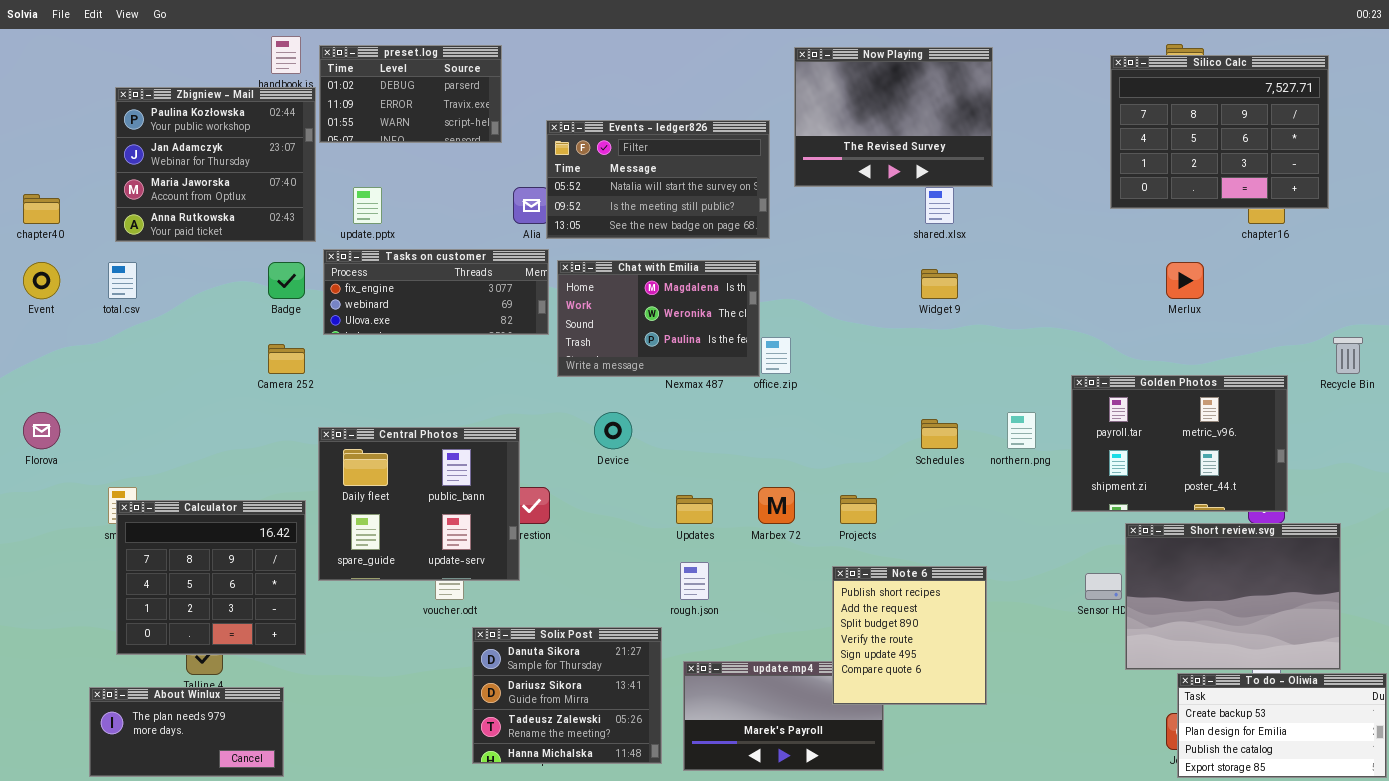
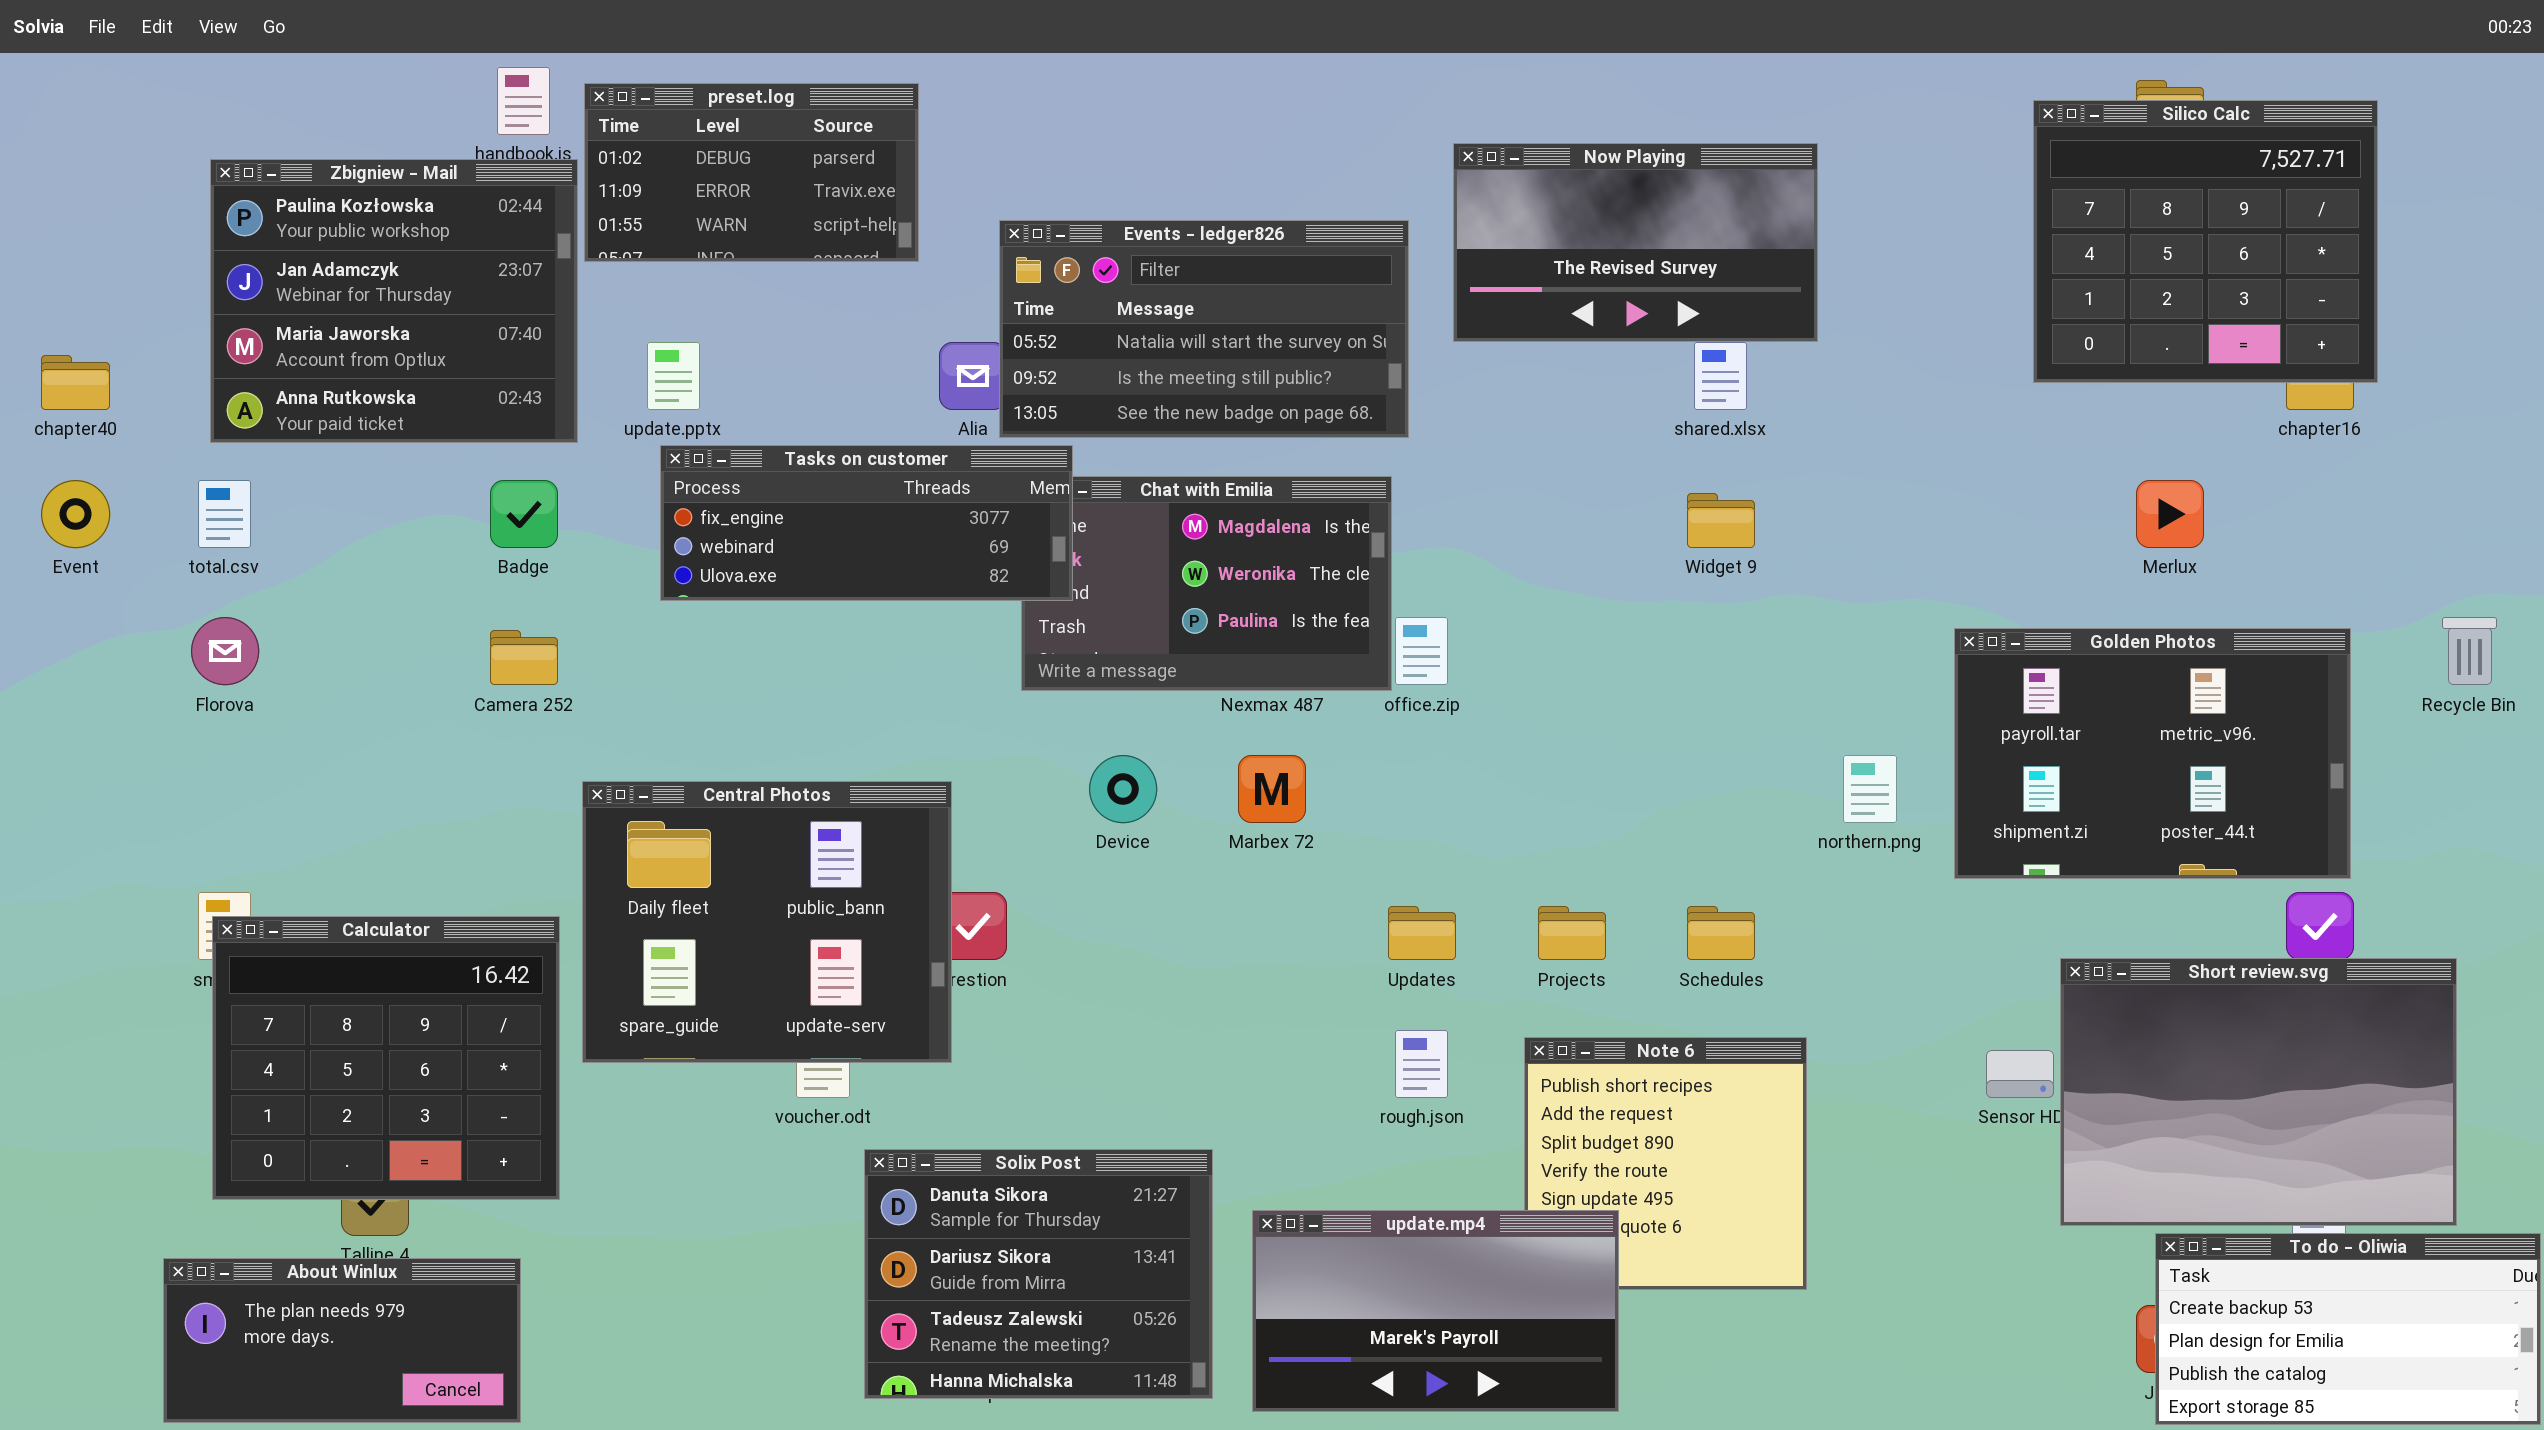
Now Playing: [794,47,993,187] -> [1453,143,1818,342], resized
Silico Calc: [1110,55,1329,209] -> [2033,100,2378,383], resized
Tasks on customer: [323,249,549,335] -> [660,445,1073,601], moved
Golden Photos: [1071,375,1288,512] -> [1954,628,2351,879], moved
Florova: [23,412,60,449] -> [191,617,259,685], moved
Schedules: [921,419,958,449] -> [1687,906,1755,960], moved
Marbex 72: [758,487,795,524] -> [1238,755,1306,823], moved
Updates: [676,495,713,524] -> [1388,906,1456,960], moved
rough.json: [680,562,709,600] -> [1395,1030,1448,1098], moved
update.mp4: [683,661,884,771] -> [1252,1210,1619,1412], raised

